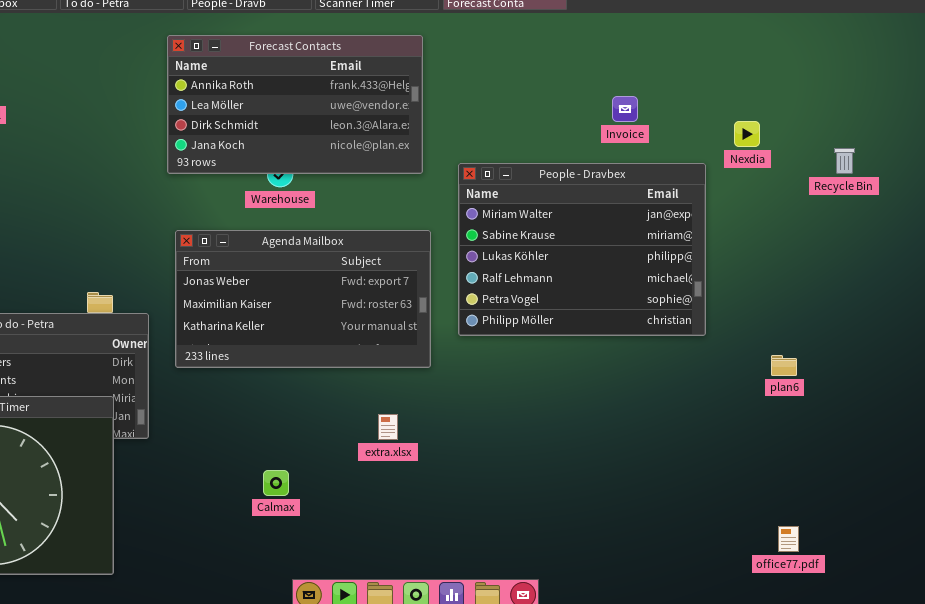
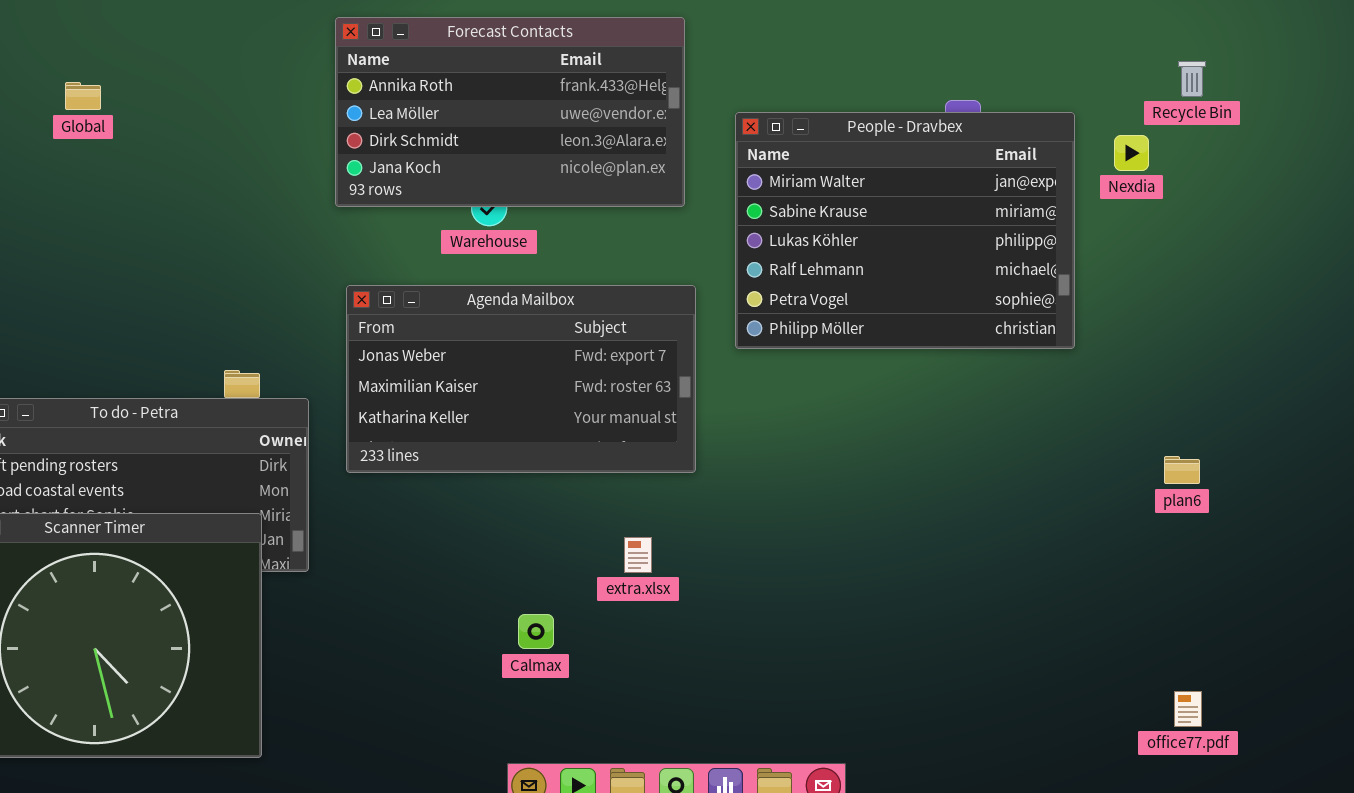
Recycle Bin: [834,148,855,174] -> [1178,61,1206,97], moved
People - Dravbex: [458,163,706,336] -> [735,112,1075,349], moved
Calmax: [263,470,289,496] -> [518,614,554,649], moved

